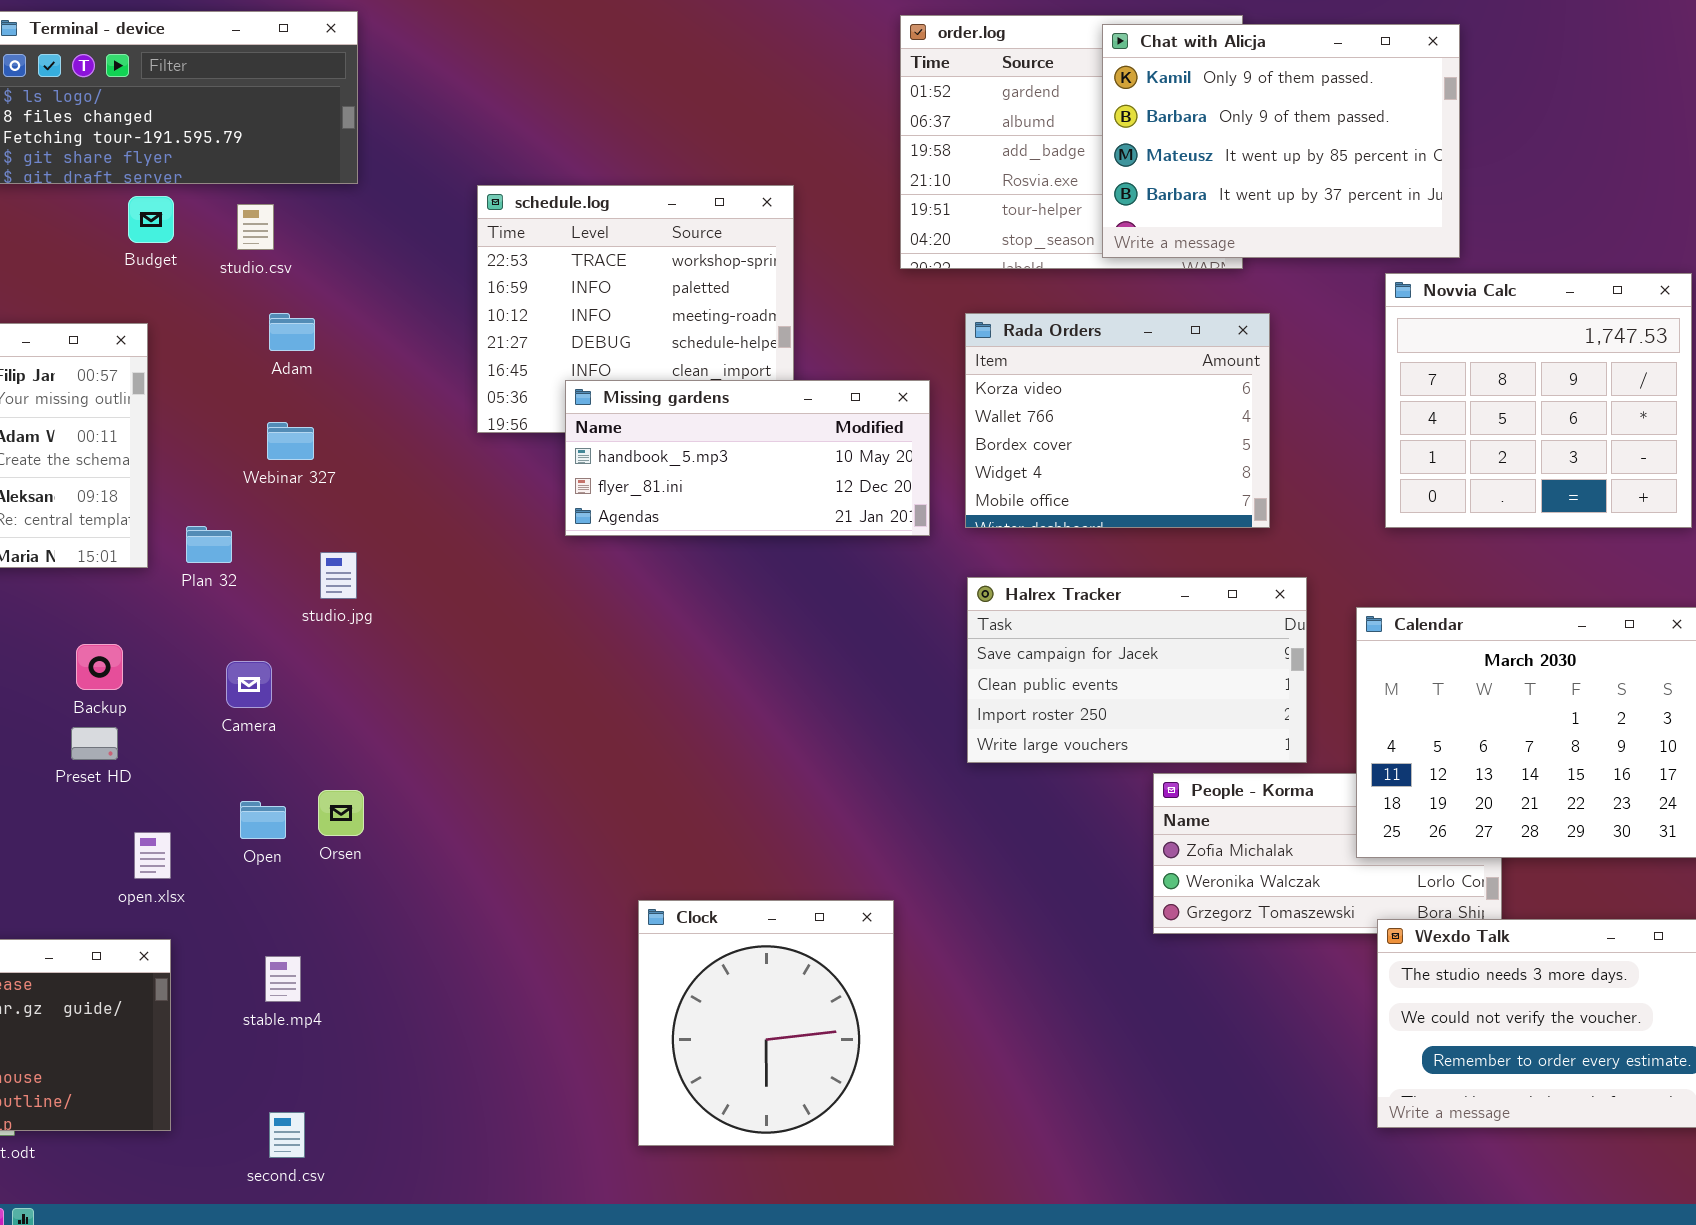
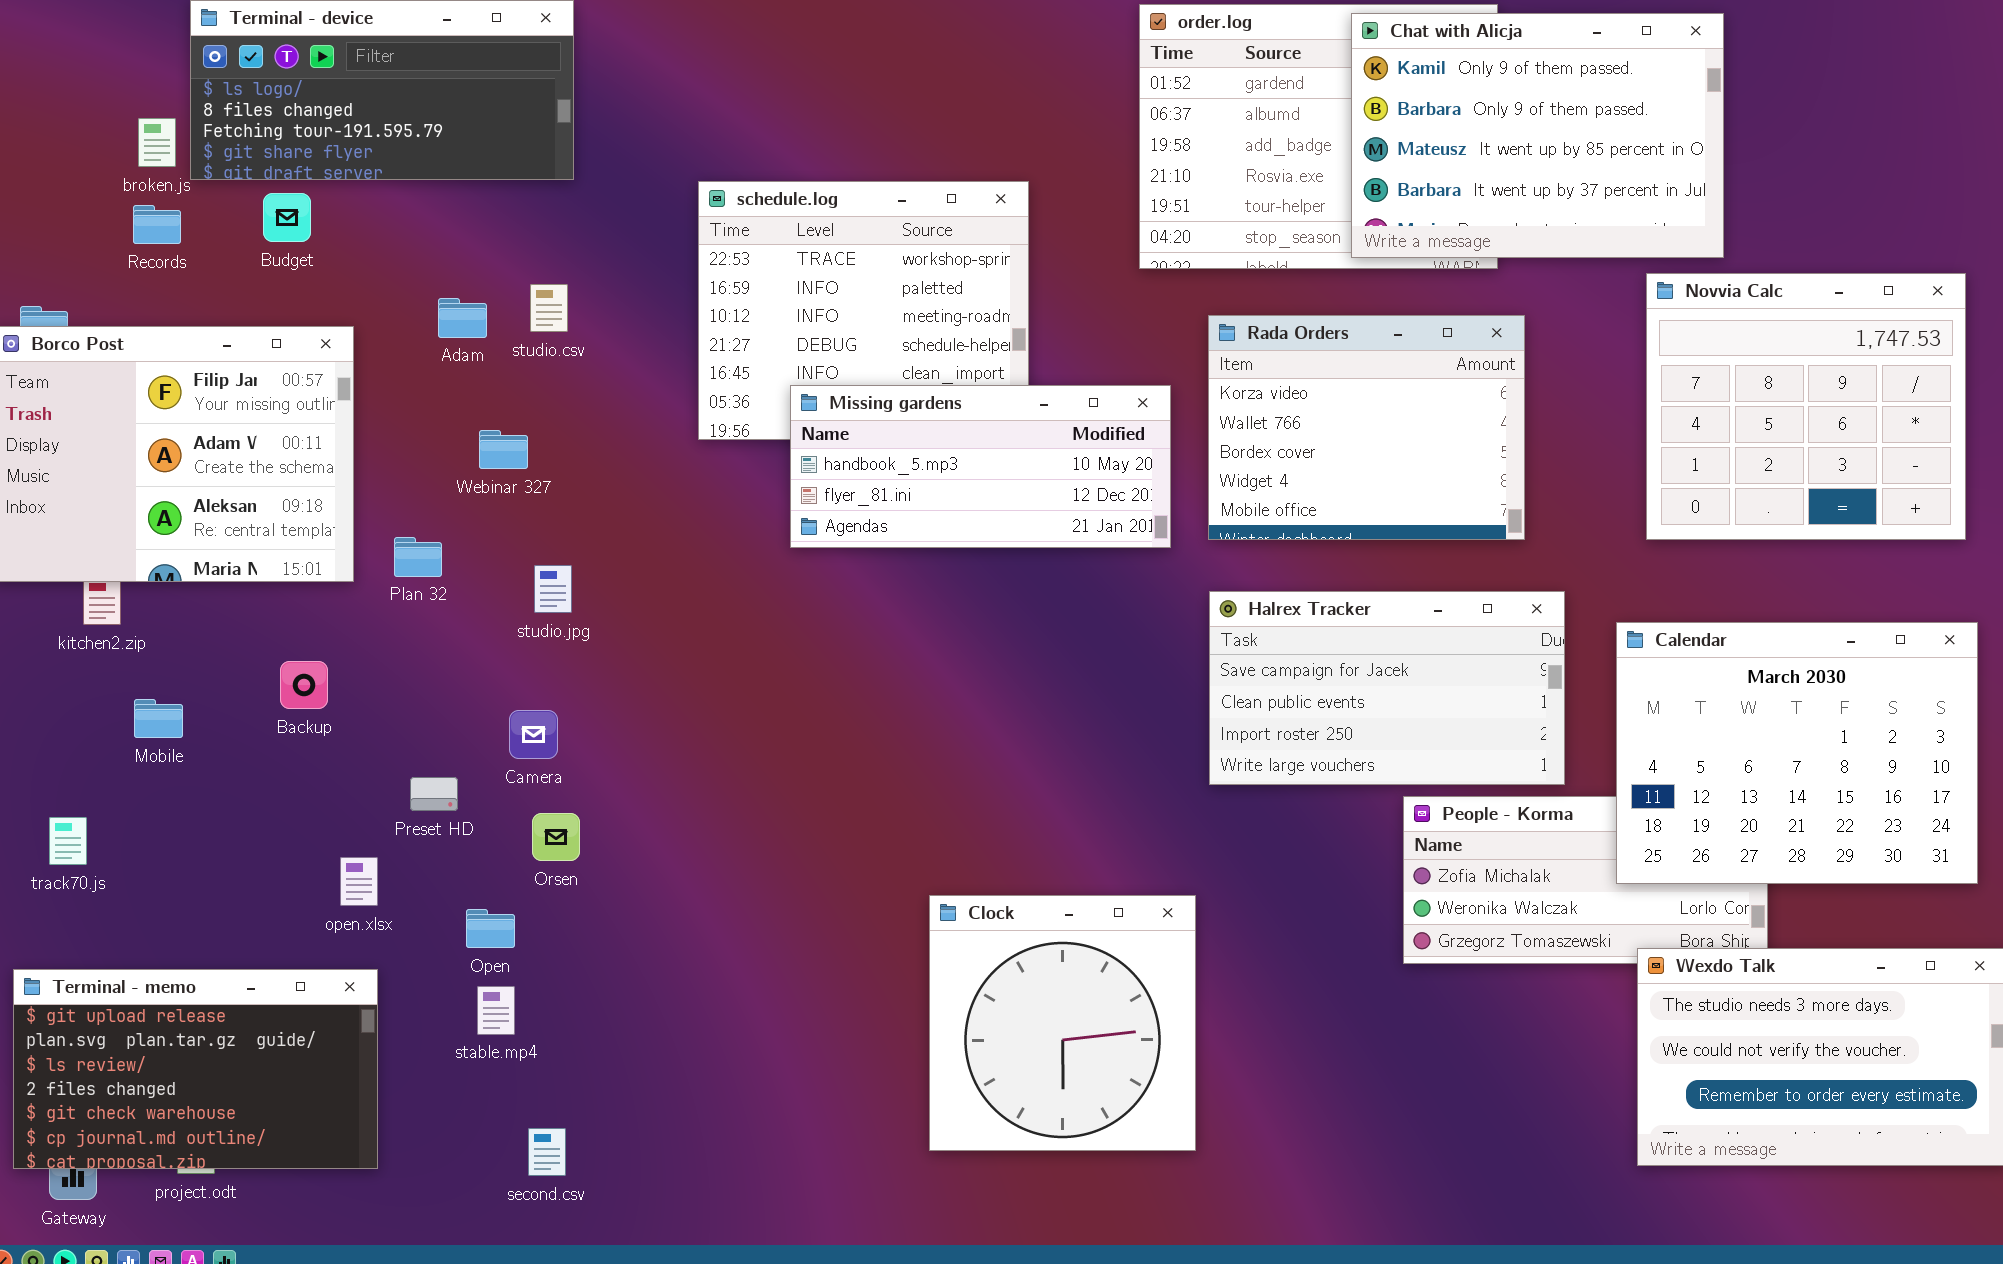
Budget: [128,196,174,243] -> [263,193,311,242], moved
studio.csv: [237,204,274,250] -> [530,284,568,332], moved
Adam: [269,313,315,351] -> [438,298,487,338], moved
Camera: [226,661,272,708] -> [509,710,558,759], moved
Preset HD: [71,727,118,760] -> [410,777,458,811], moved
Open: [240,801,286,839] -> [466,909,515,948], moved
Clock: [638,900,894,1146] -> [929,895,1196,1151], moved
second.csv: [269,1112,305,1158] -> [528,1128,566,1176], moved

